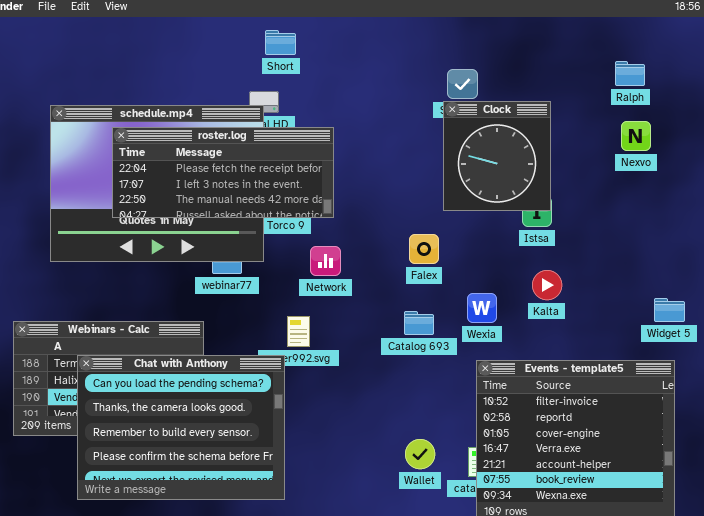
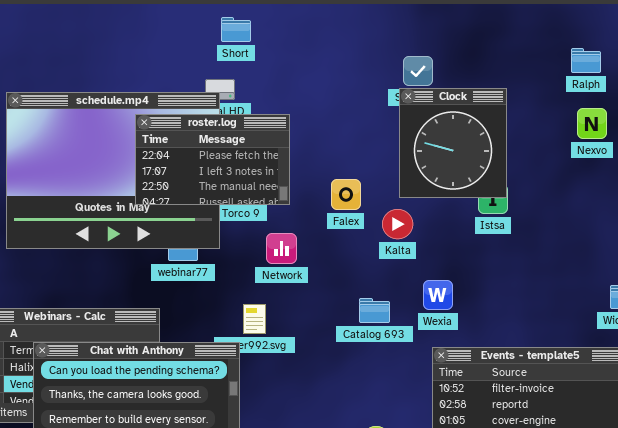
roster.log: [112,127,334,218] -> [135,114,290,205], resized
Falex: [409,234,439,264] -> [331,179,361,210], moved
Kalta: [532,270,562,300] -> [382,209,413,239], moved

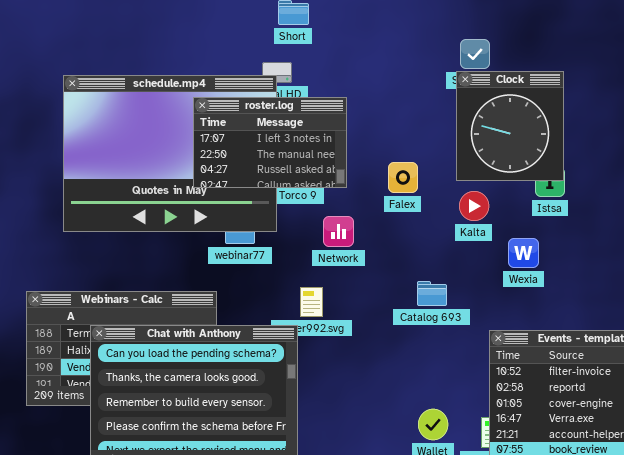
roster.log: [135,114,290,205] -> [193,97,347,188], scrolled down 1 row
Kalta: [382,209,413,239] -> [459,191,489,221], moved
Wexia: [423,280,453,310] -> [508,238,539,268], moved

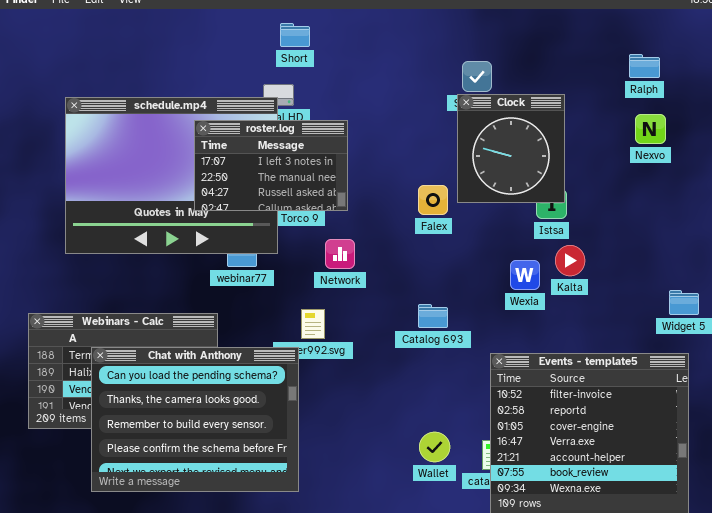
Falex: [388,162,418,193] -> [418,185,448,215], moved
Kalta: [459,191,489,221] -> [555,245,585,276], moved

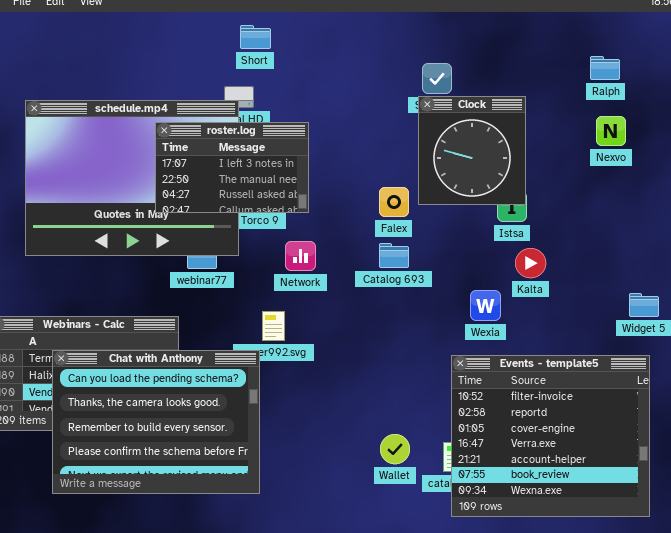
Wexia: [510,260,540,290] -> [470,290,501,321], moved
Catalog 693: [418,304,448,328] -> [379,243,409,268], moved

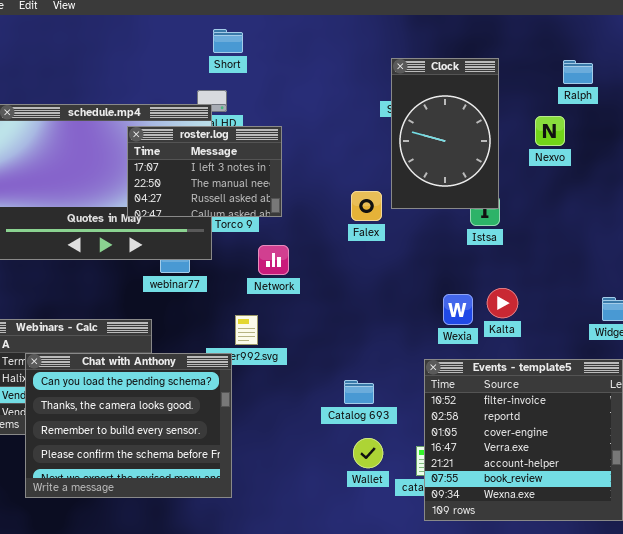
Clock: [418,96,526,205] -> [391,58,499,209], resized
Nexvo: [596,116,626,146] -> [535,116,565,146], moved
Catalog 693: [379,243,409,268] -> [344,380,374,404], moved
Kalta: [515,248,546,278] -> [487,288,518,318], moved

